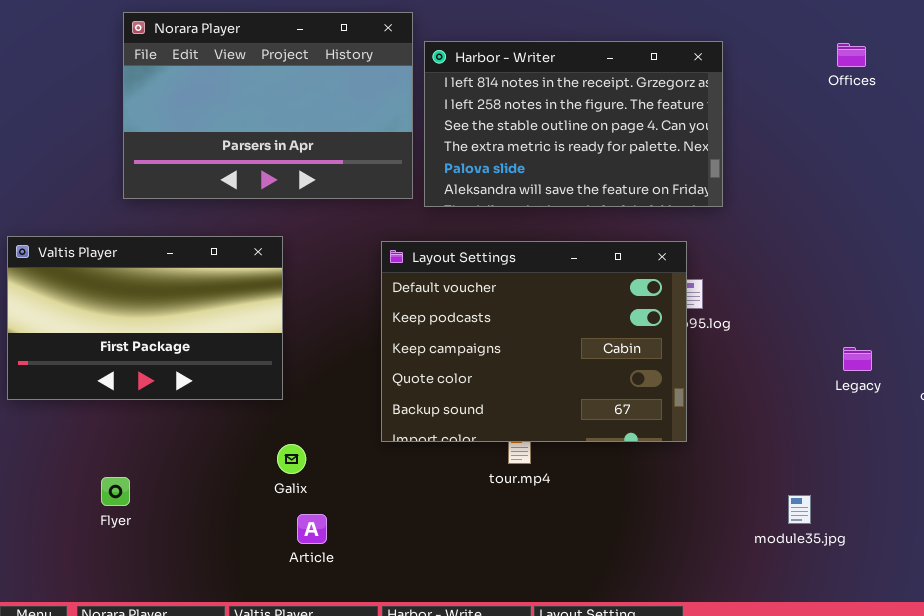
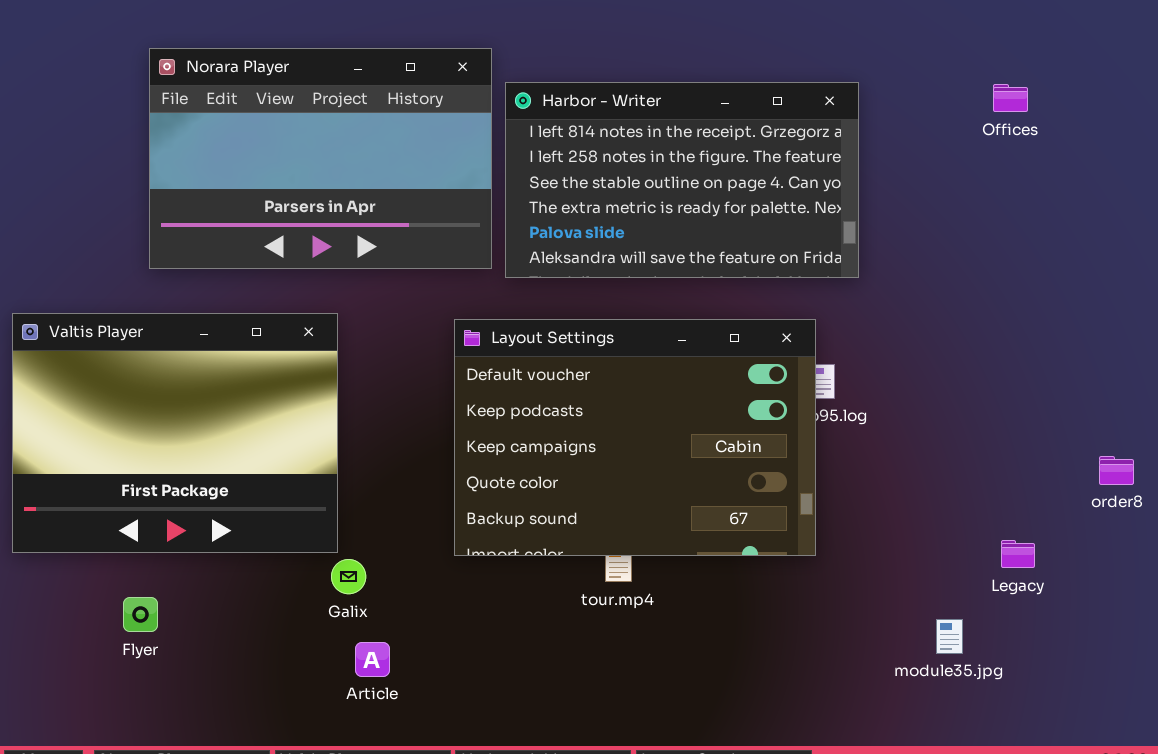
Valtis Player: [7,236,283,400] -> [12,313,338,553], resized
Legacy: [843,347,872,371] -> [1001,540,1035,568], moved

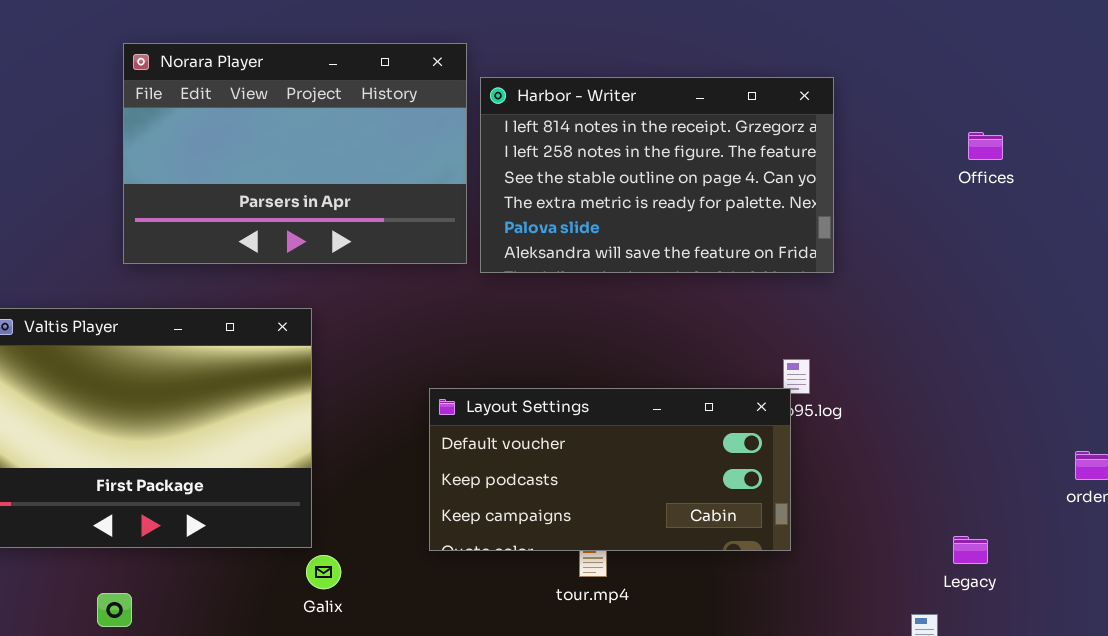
Offices: [993,84,1028,112] -> [968,132,1003,160], moved
Layout Settings: [454,319,816,556] -> [429,388,791,551], resized
Legacy: [1001,540,1035,568] -> [953,536,988,564], moved

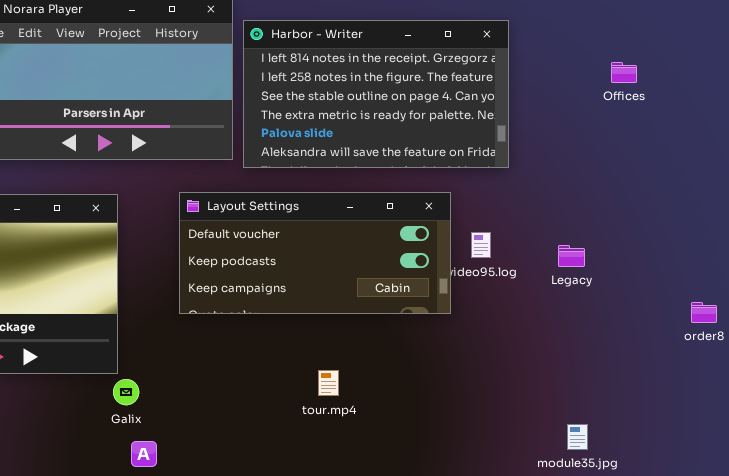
Layout Settings: [429,388,791,551] -> [179,192,451,314], moved
Legacy: [953,536,988,564] -> [558,245,585,267], moved

